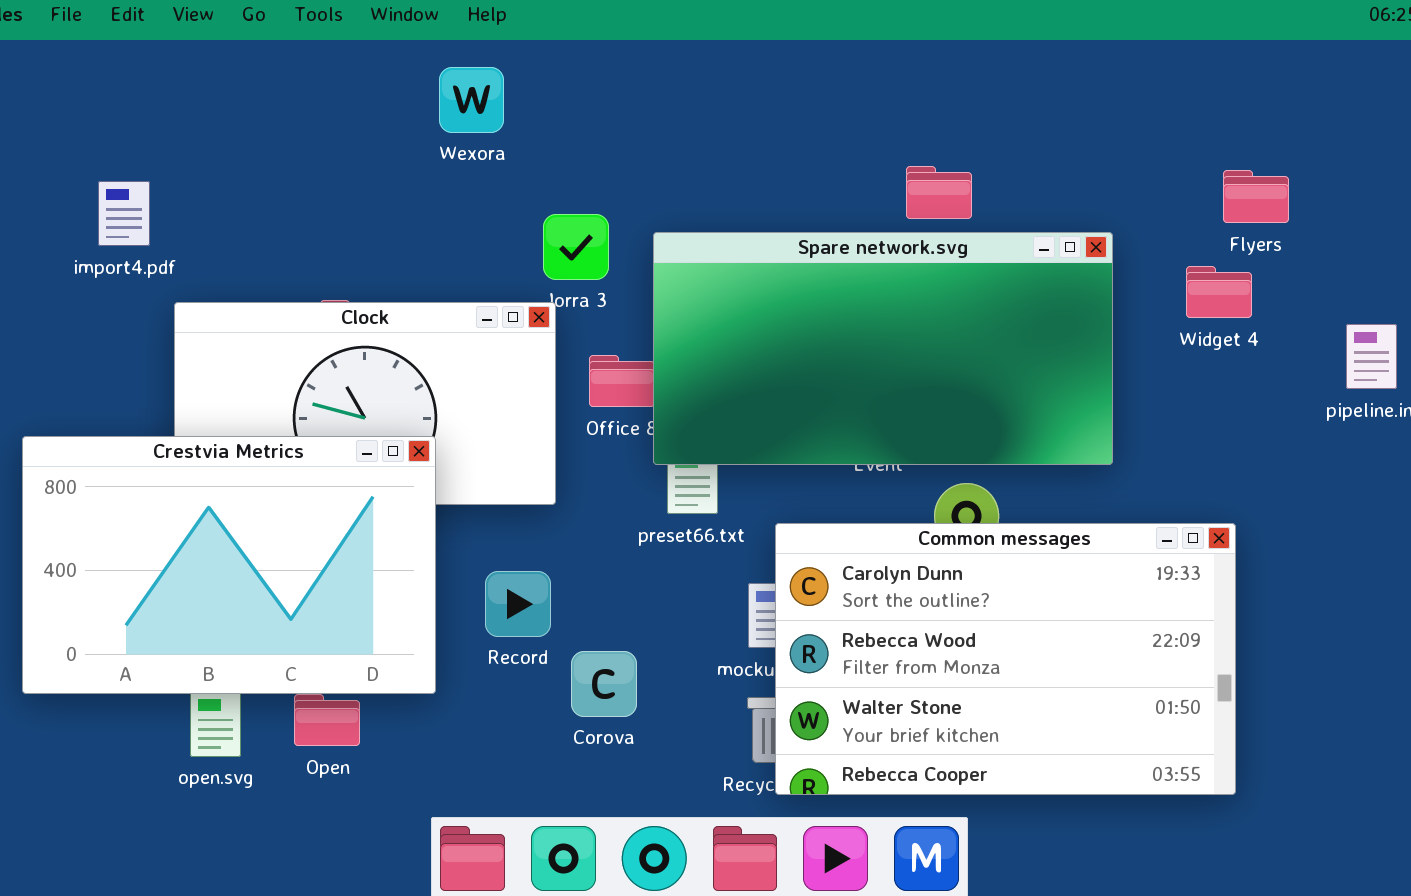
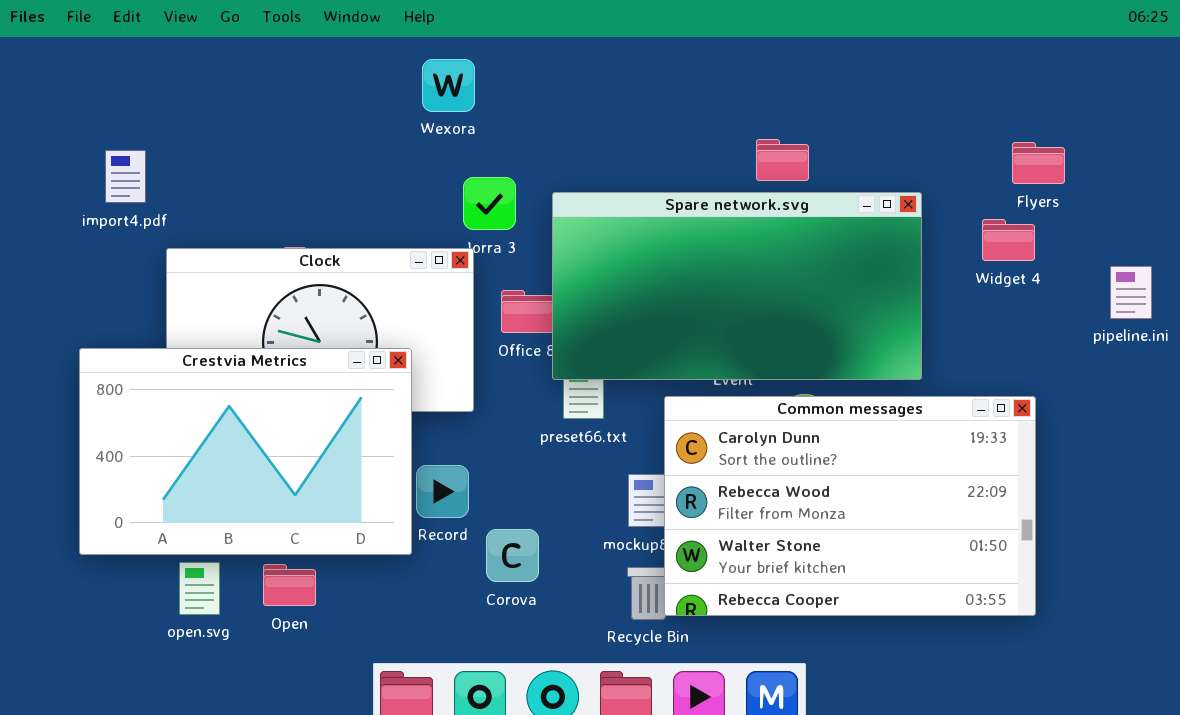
Wexora: [439,67,504,133] -> [422,59,475,112], moved
Crestvia Metrics: [22,436,436,694] -> [79,348,412,555], moved
Common messages: [775,523,1236,795] -> [664,396,1036,616], moved

